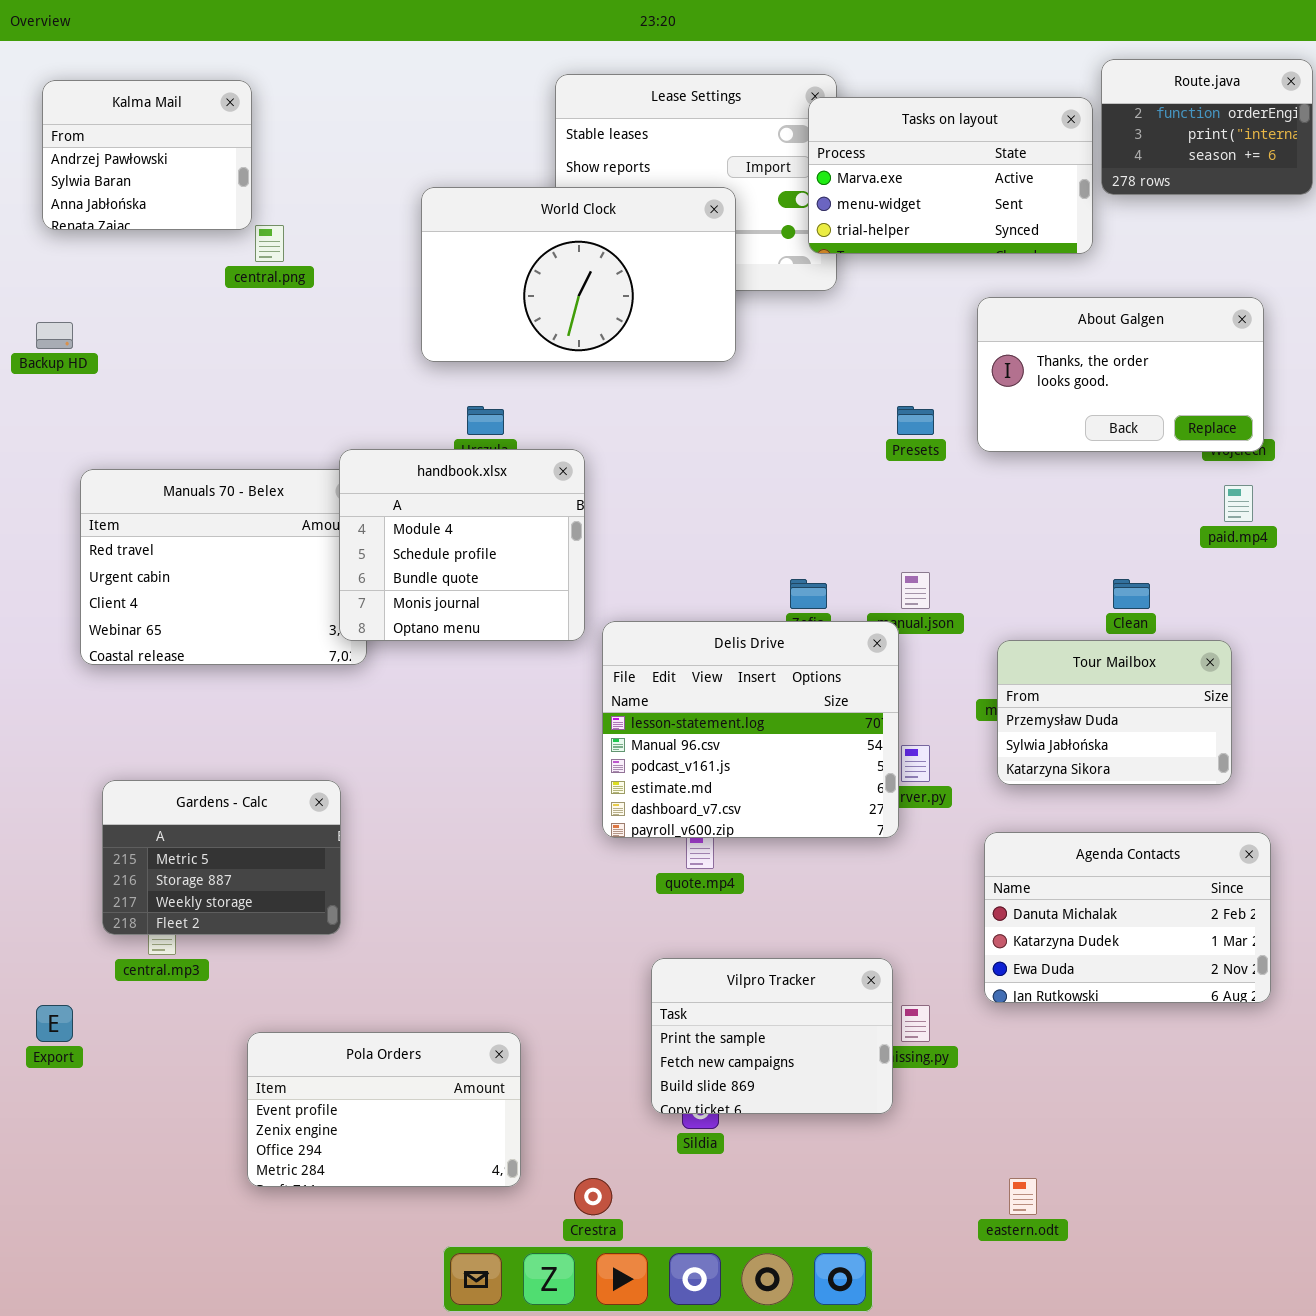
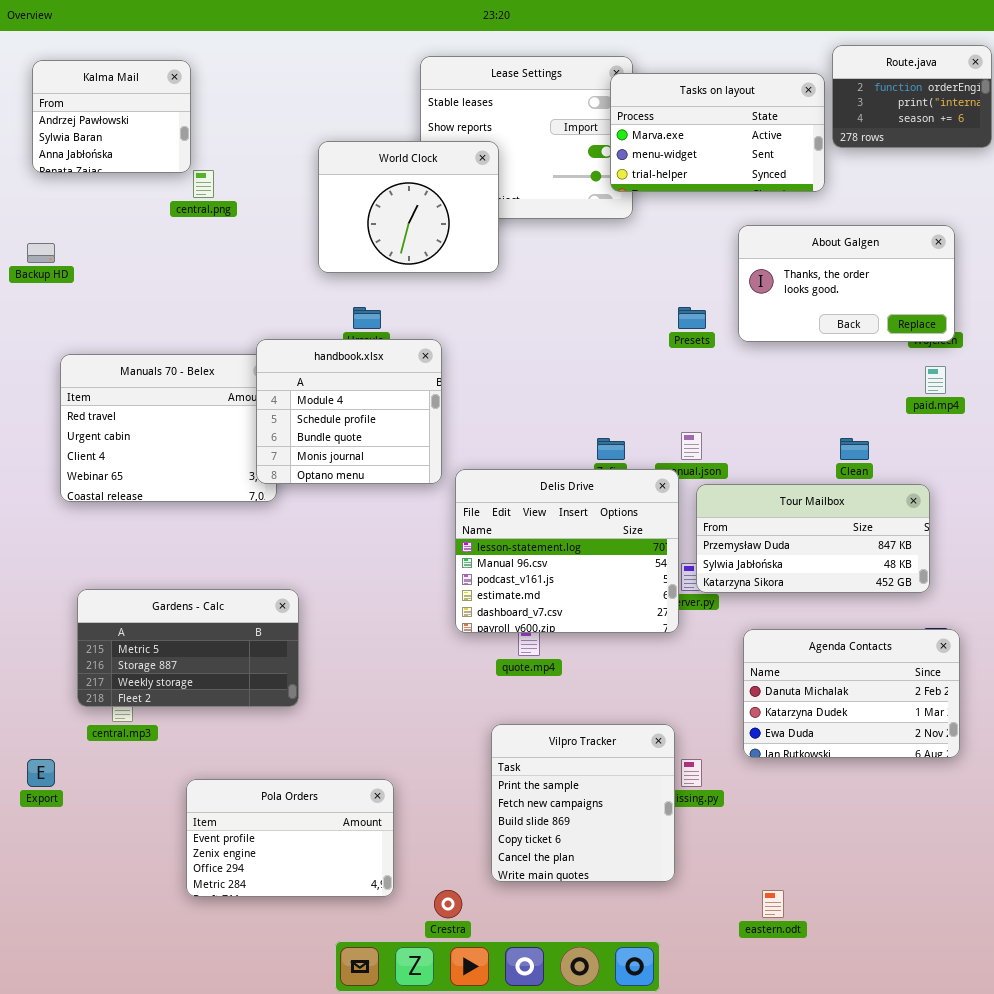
World Clock: [421,187,736,362] -> [318,141,499,273], resized
Tour Mailbox: [997,640,1232,785] -> [696,484,930,593], resized
Gardens - Calc: [102,780,341,935] -> [77,589,299,707], resized
Vilpro Tracker: [651,958,893,1114] -> [491,724,675,882], resized

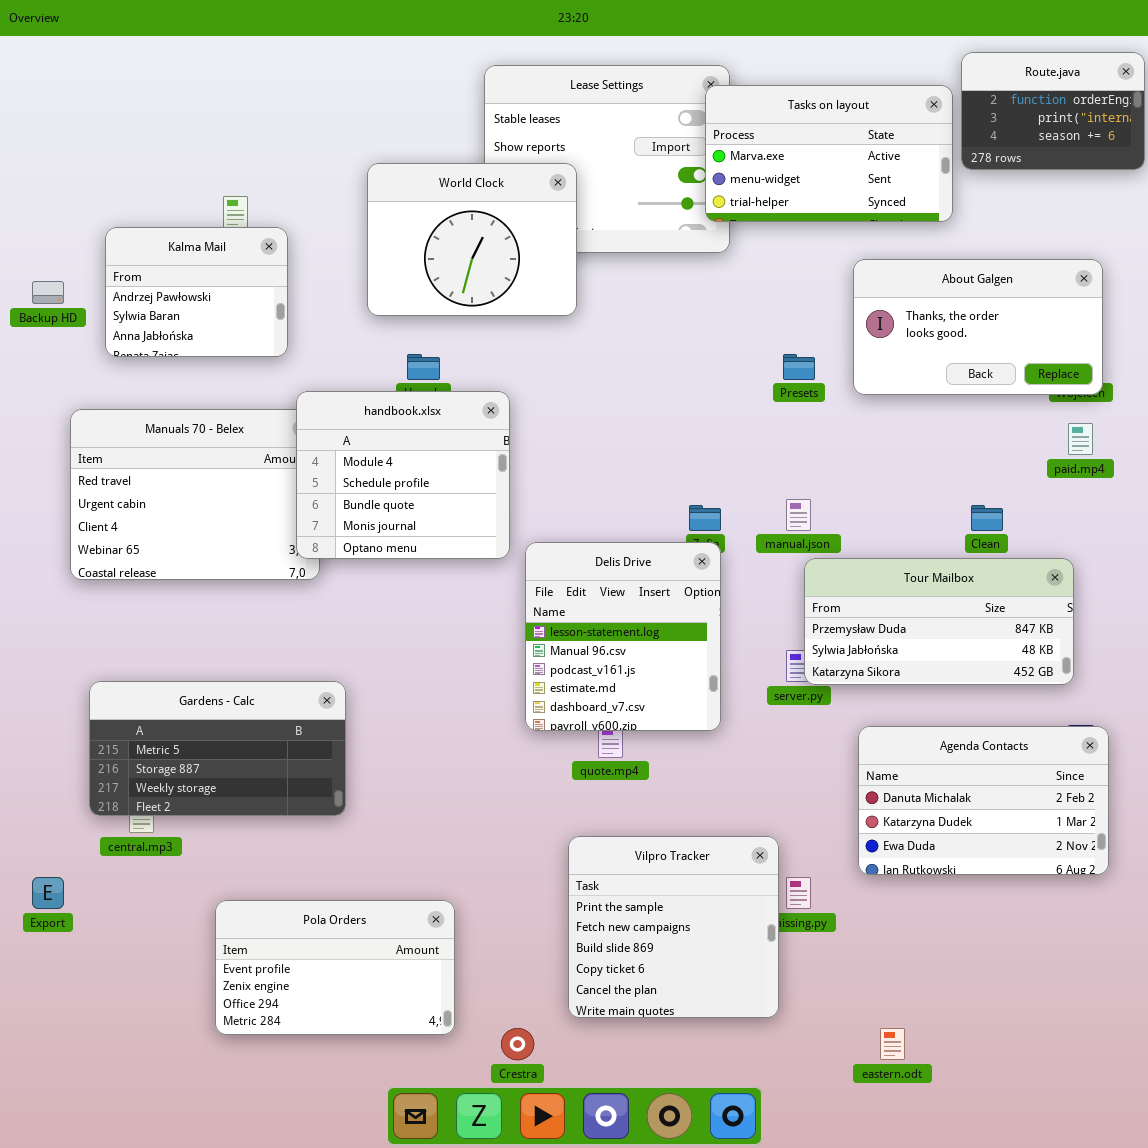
Kalma Mail: [32,60,191,173] -> [105,227,288,357], moved
Delis Drive: [455,469,679,633] -> [525,542,721,731], resized

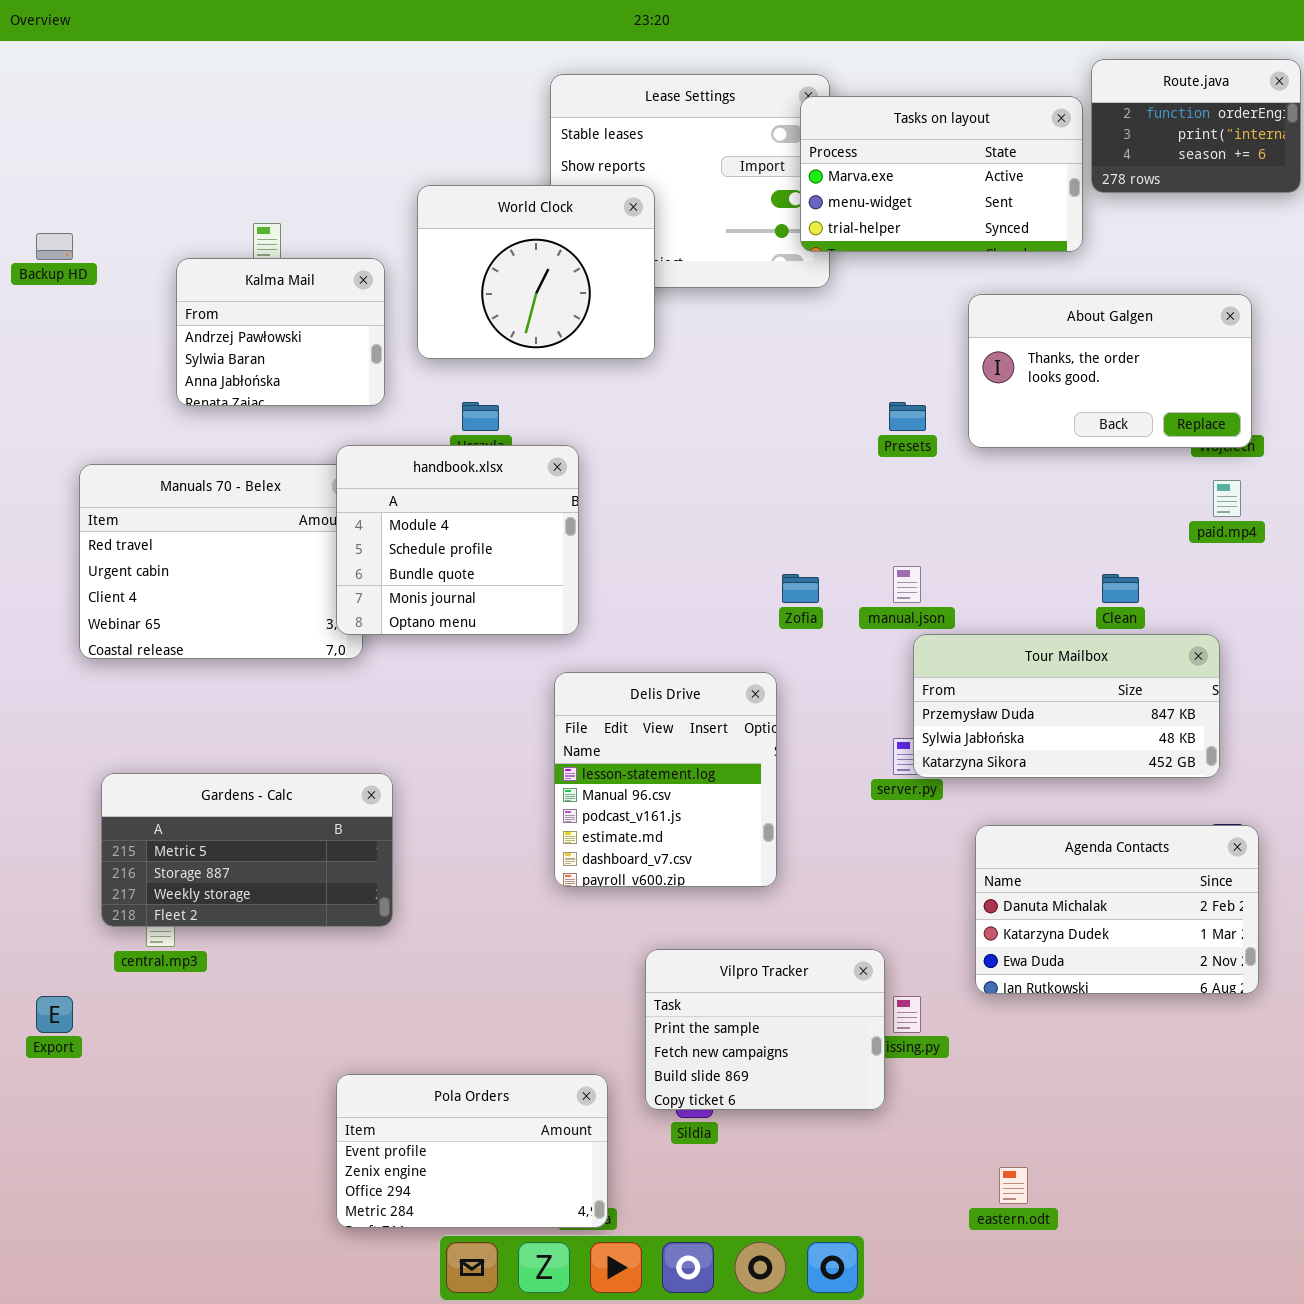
Kalma Mail: [105,227,288,357] -> [176,258,385,406], moved
Backup HD: [32,281,64,304] -> [36,233,73,260], moved
Delis Drive: [525,542,721,731] -> [554,672,777,887], moved
Vilpro Tracker: [568,836,779,1018] -> [645,949,885,1110], resized
Pola Orders: [215,900,455,1035] -> [336,1074,608,1228], moved

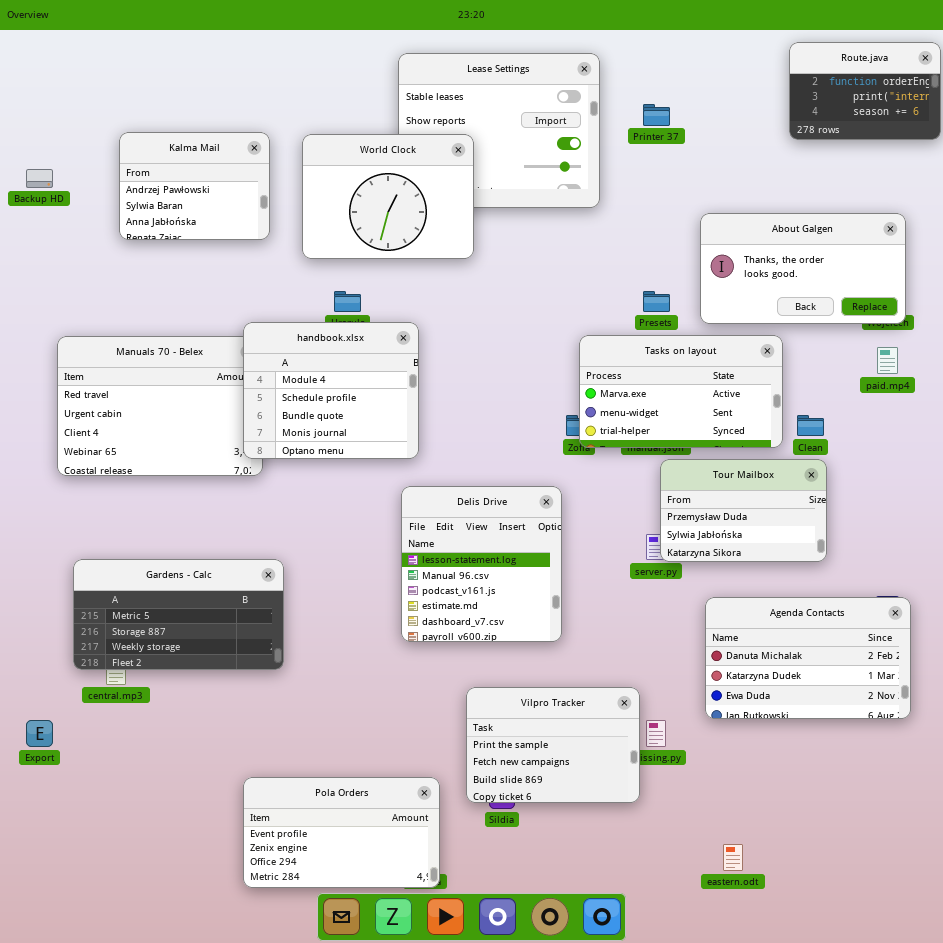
Tasks on layout: [800,96,1083,252] -> [579,335,783,448], moved
Kalma Mail: [176,258,385,406] -> [119,132,270,240], moved
Tour Mailbox: [913,634,1220,778] -> [660,459,827,562], resized

